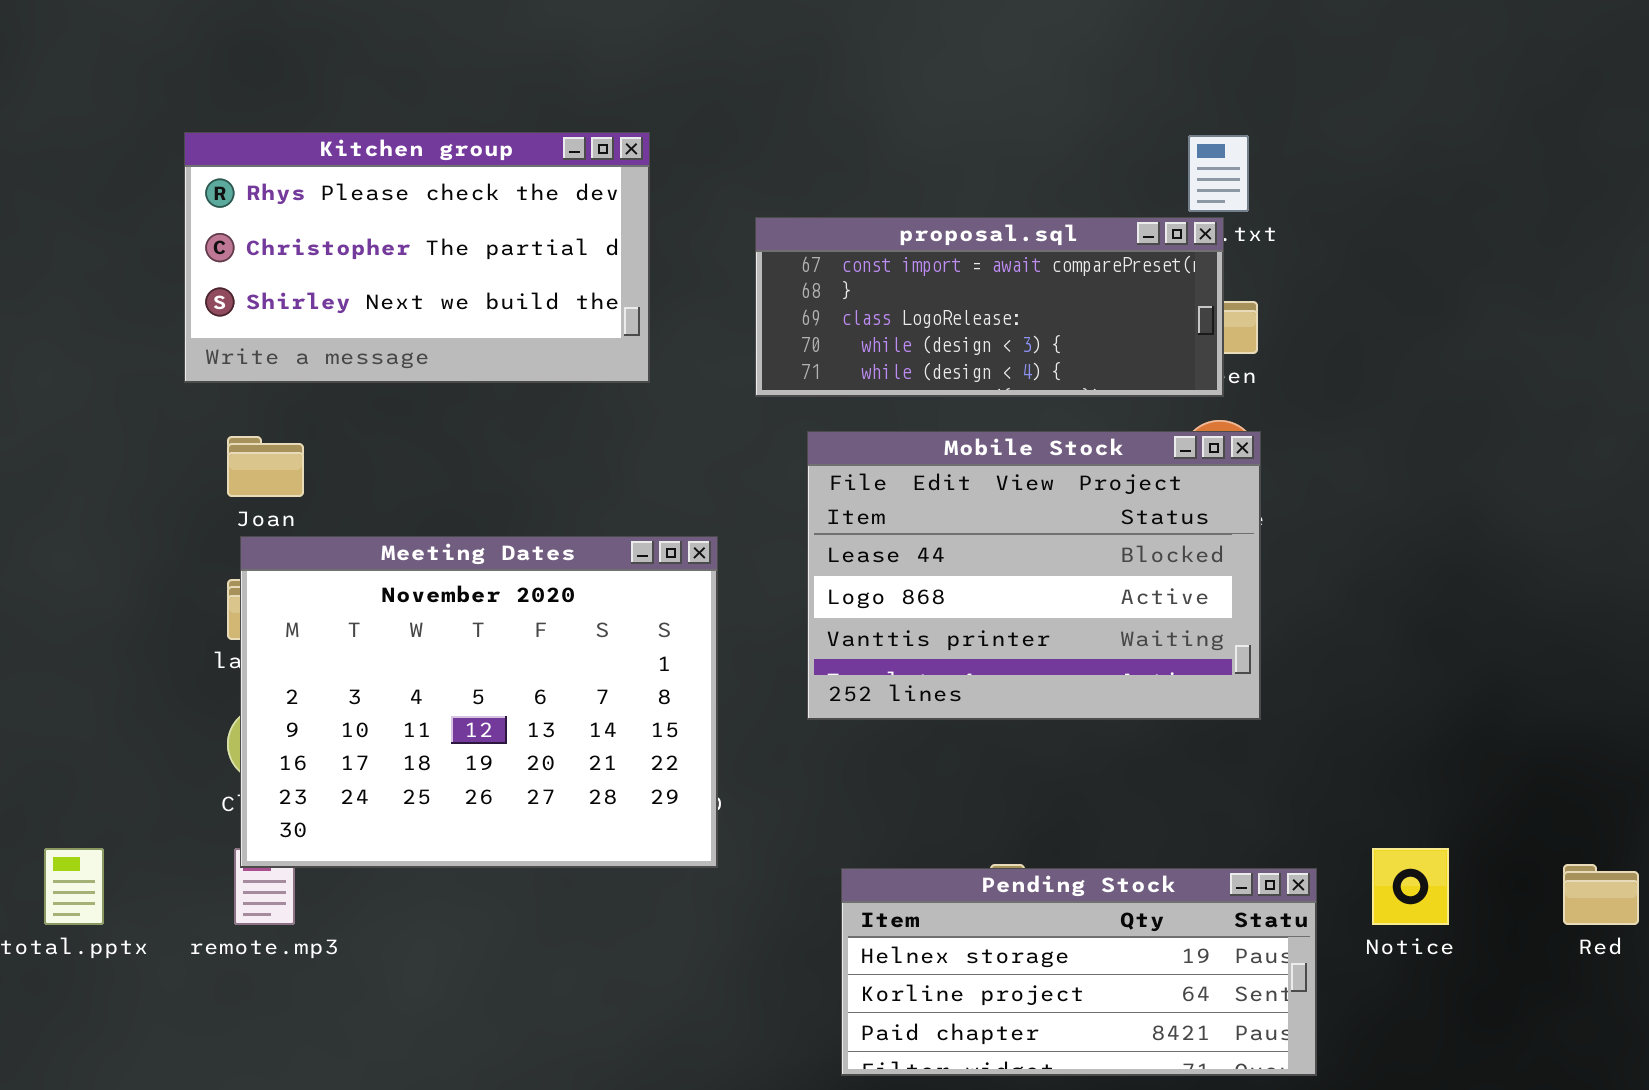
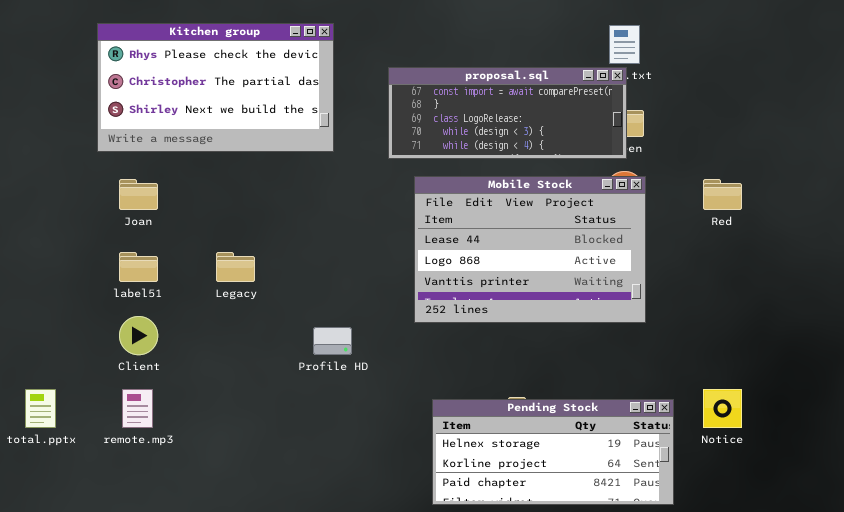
Meeting Dates: [240,536,718,868] -> none, closed
Red: [1563,864,1639,925] -> [703,179,742,210], moved

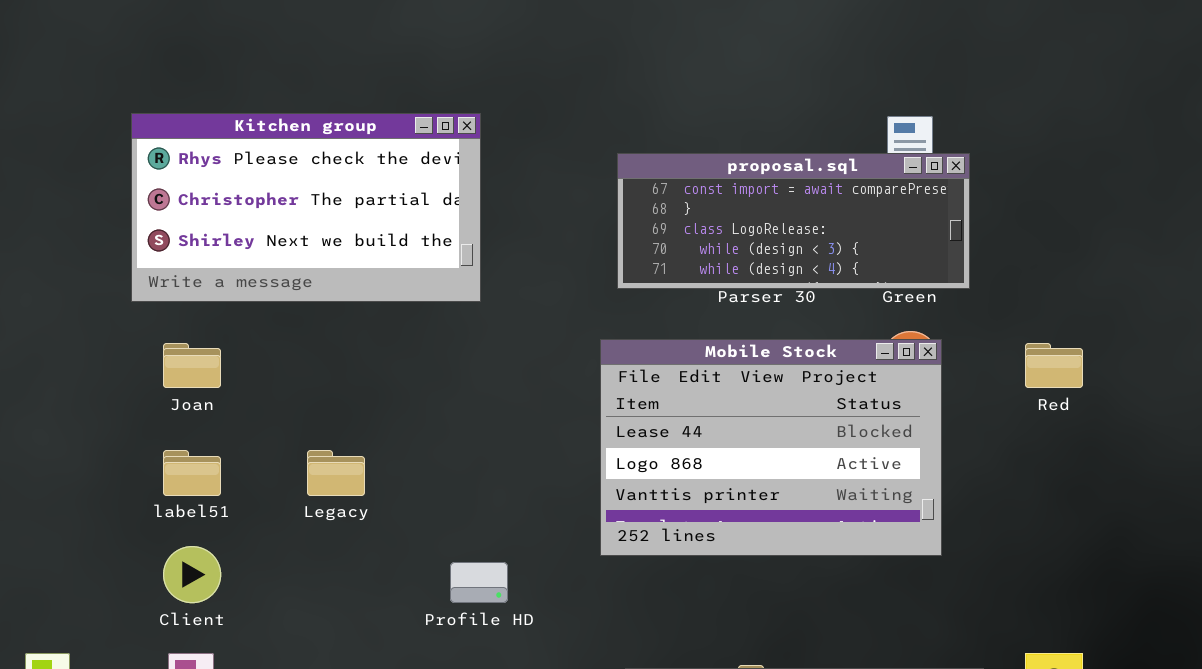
proposal.sql: [388,67,627,159] -> [617,153,970,289], moved

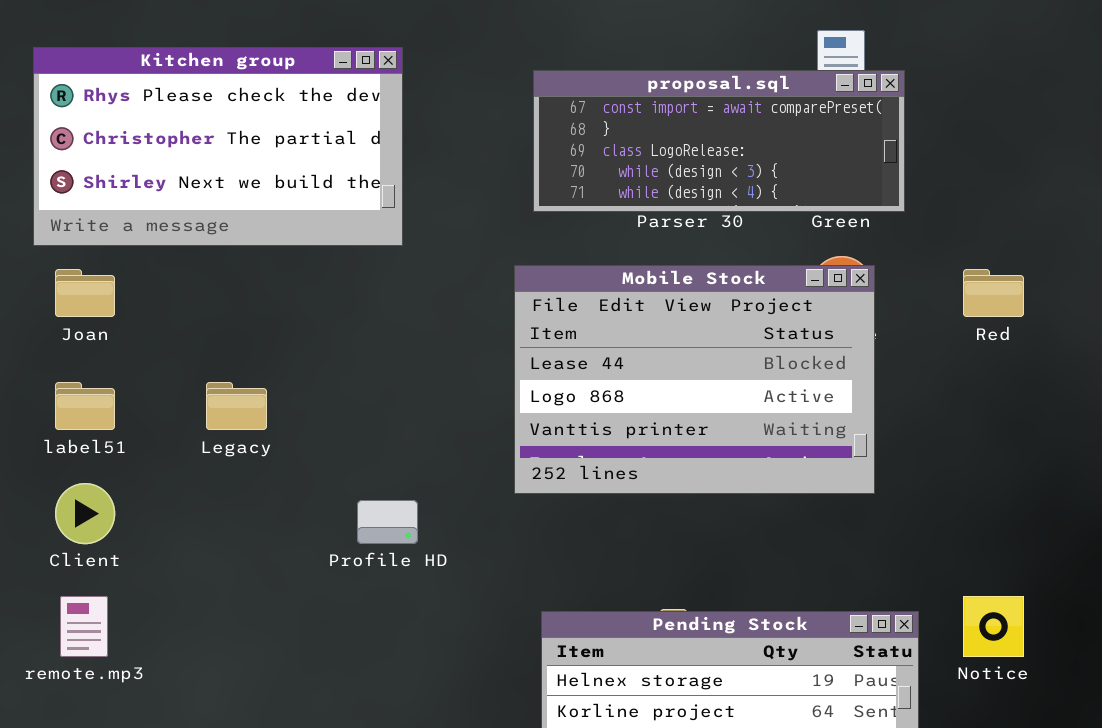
Kitchen group: [131,113,481,302] -> [33,47,403,246], moved

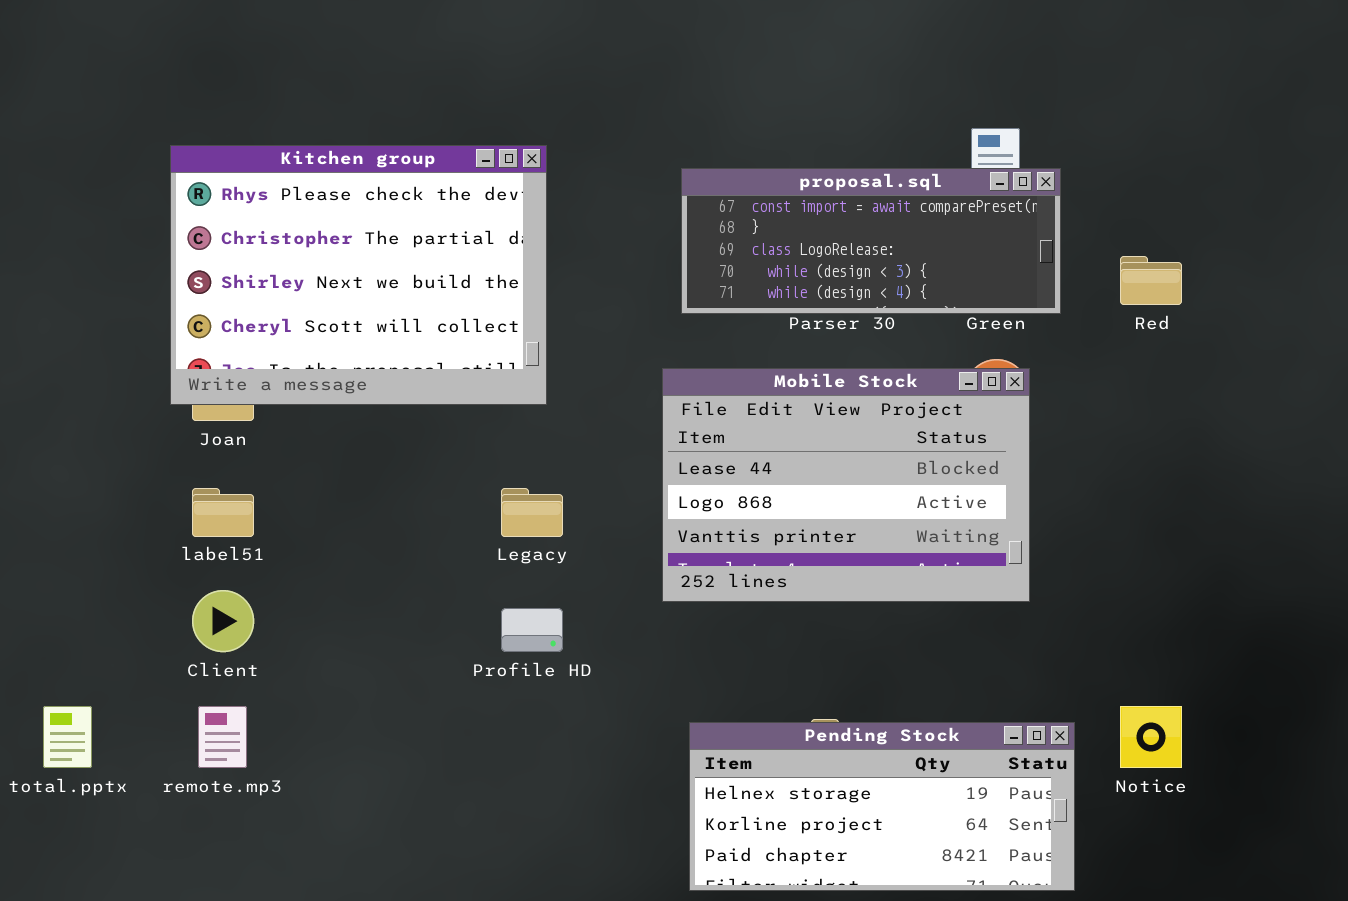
Kitchen group: [33,47,403,246] -> [170,145,547,405], resized
Red: [963,269,1024,317] -> [1120,256,1182,305], moved
Legacy: [206,382,267,430] -> [501,488,563,537], moved

